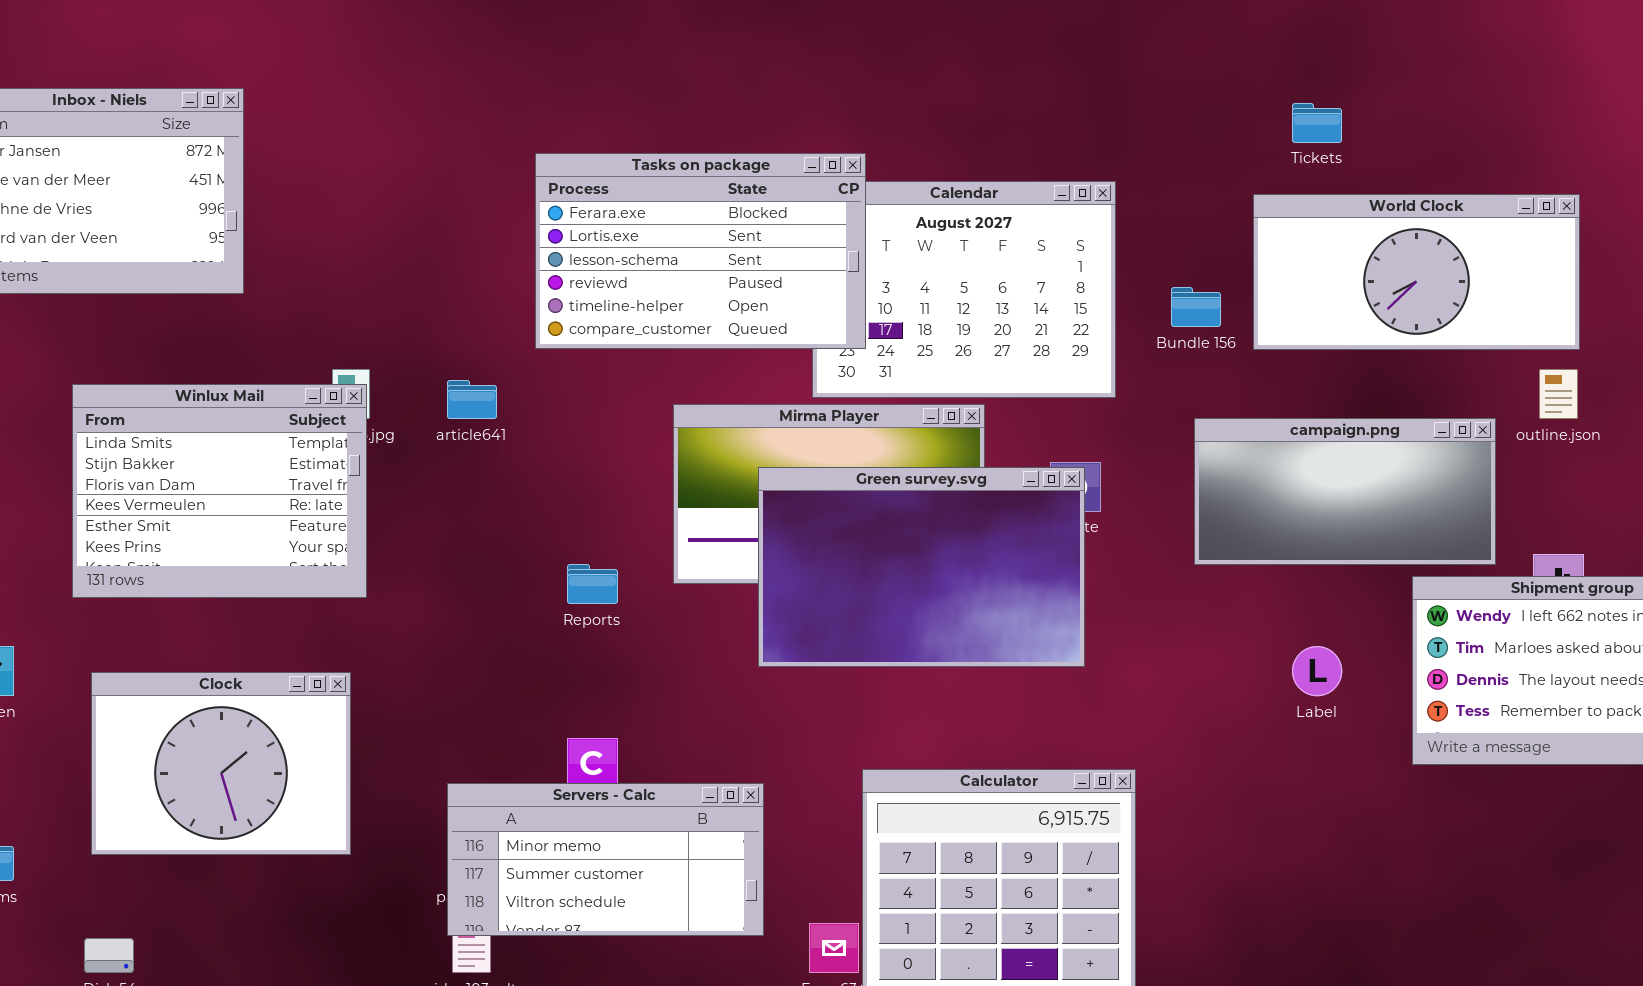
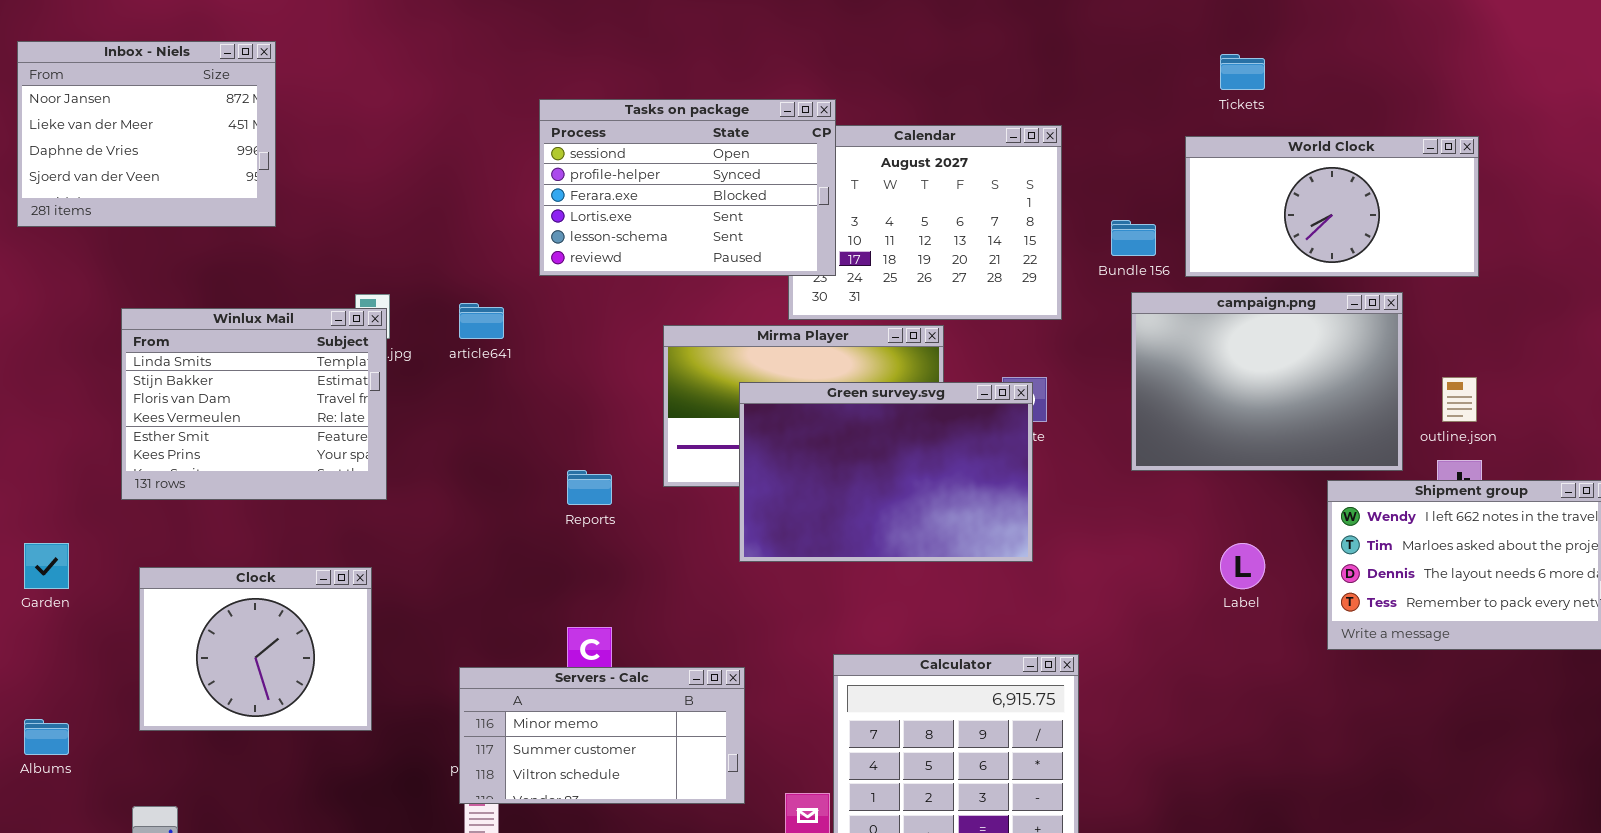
Tasks on package: [535,153,866,349] -> [539,99,836,276], scrolled up 2 rows
outline.json: [1539,369,1578,419] -> [1442,377,1477,422], moved
campaign.png: [1194,418,1496,565] -> [1131,292,1403,471], resized

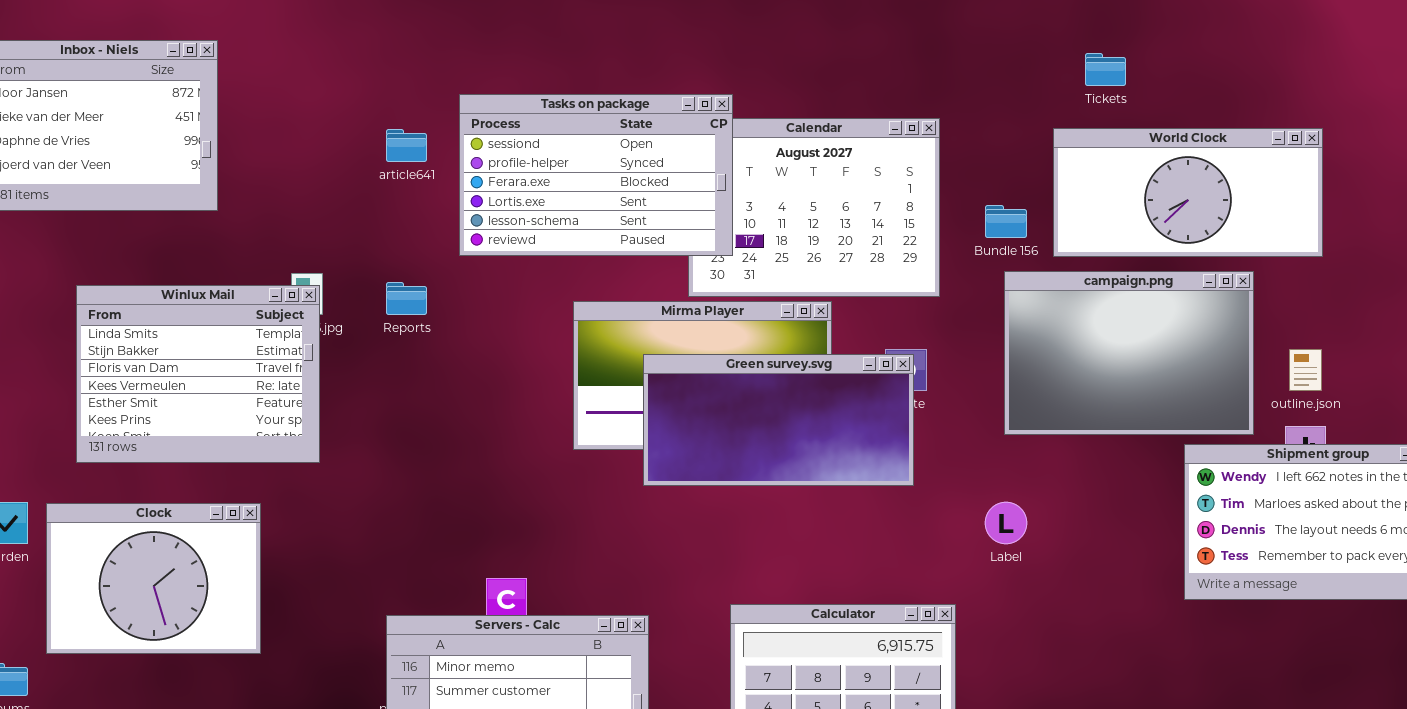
article641: [459,303,504,339] -> [386,129,427,162], moved
Green survey.svg: [739,382,1033,562] -> [643,354,914,486], resized
Reports: [567,470,612,505] -> [386,282,427,315], moved
Label: [1220,543,1265,589] -> [985,502,1027,544], moved
Clock: [139,567,372,731] -> [46,503,261,654], moved

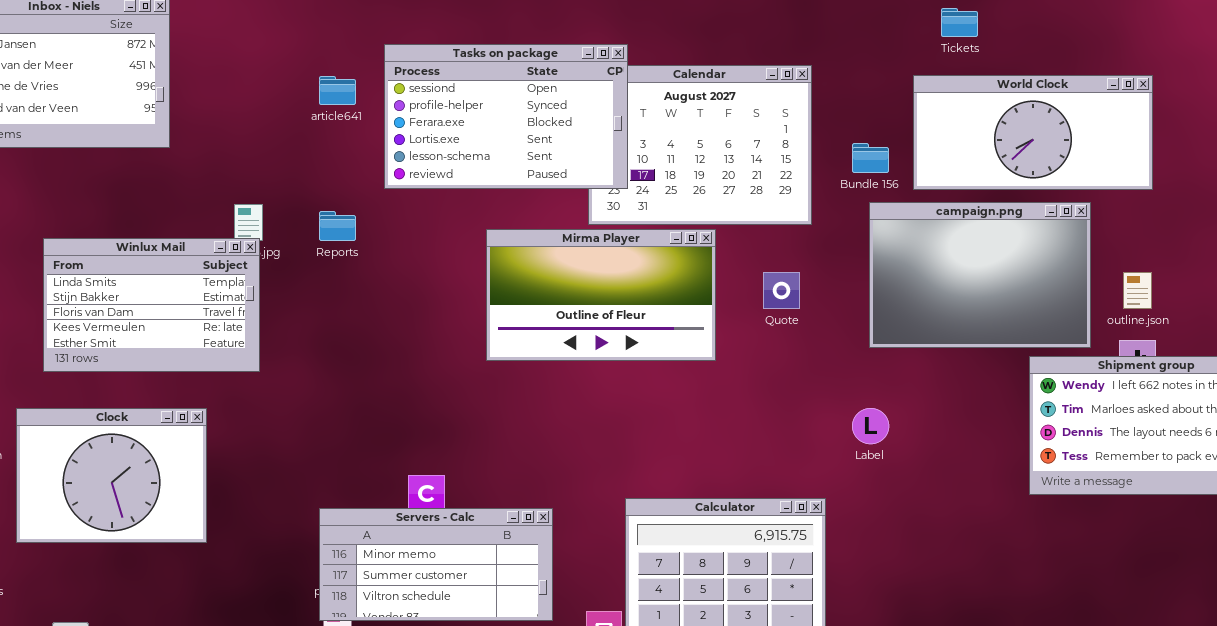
Winlux Mail: [76,285,320,463] -> [43,238,260,372], resized
Green survey.svg: [643,354,914,486] -> none, closed

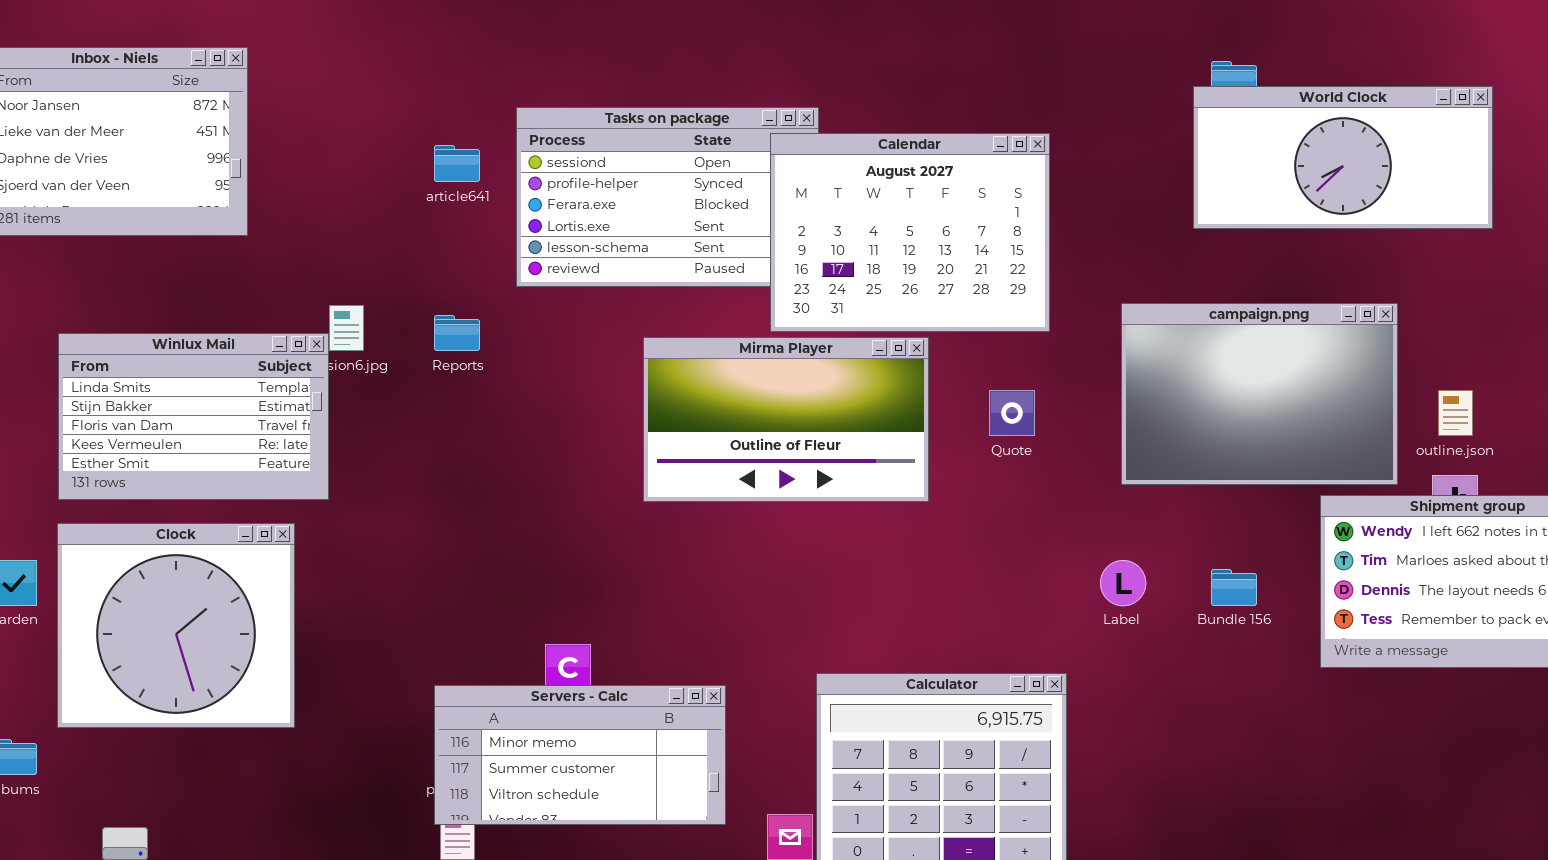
Calendar: [588,65,812,225] -> [770,133,1050,332], raised
World Clock: [913,75,1153,190] -> [1193,86,1493,229], moved
Bundle 156: [852,143,889,173] -> [1211,569,1257,606], moved
Winlux Mail: [43,238,260,372] -> [58,333,329,500], moved
Clock: [16,408,207,543] -> [57,523,295,728], resized

